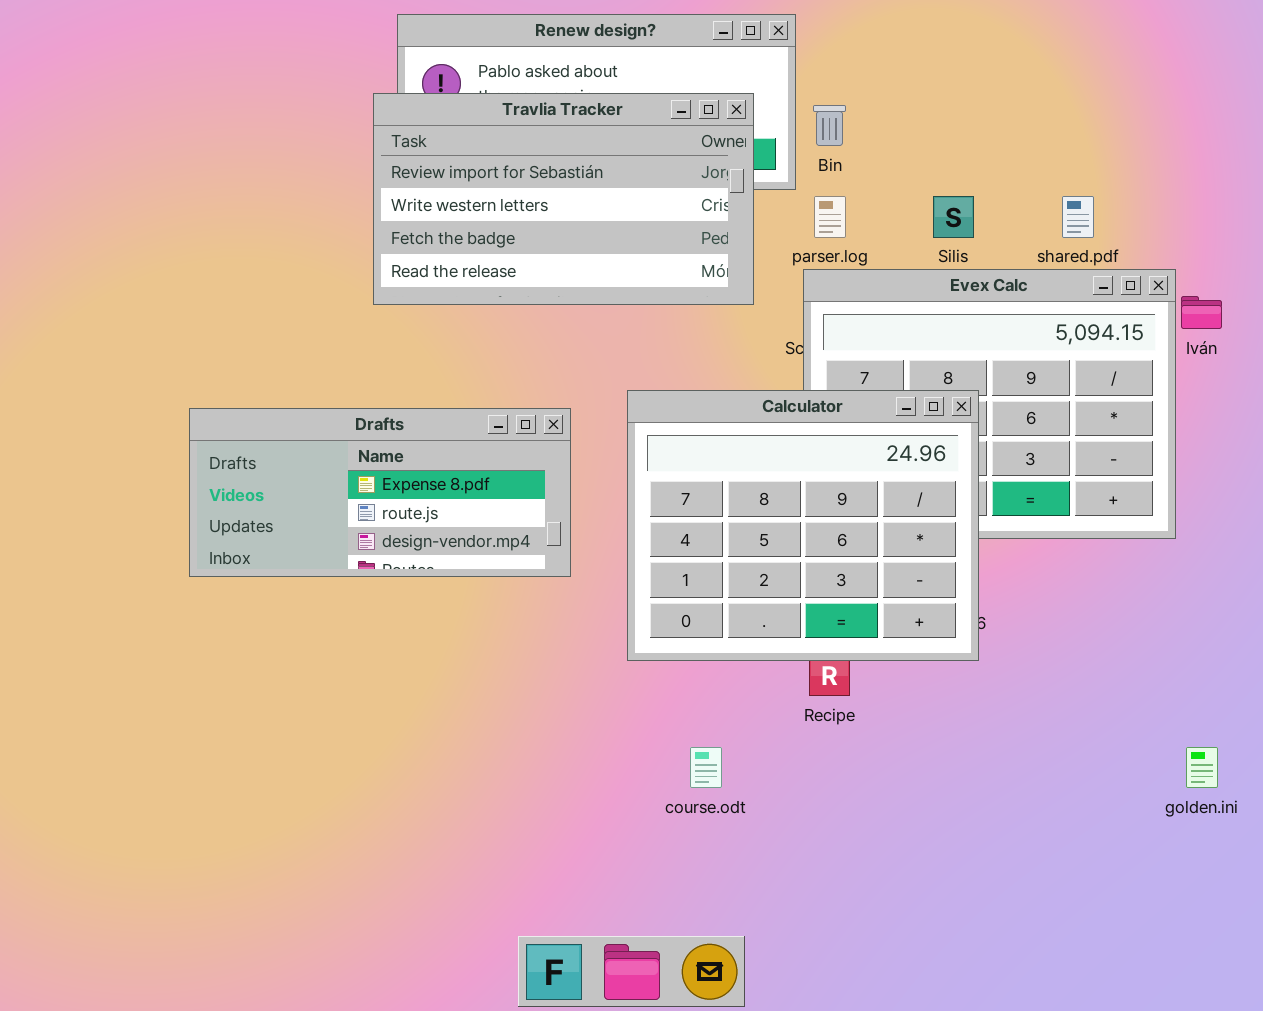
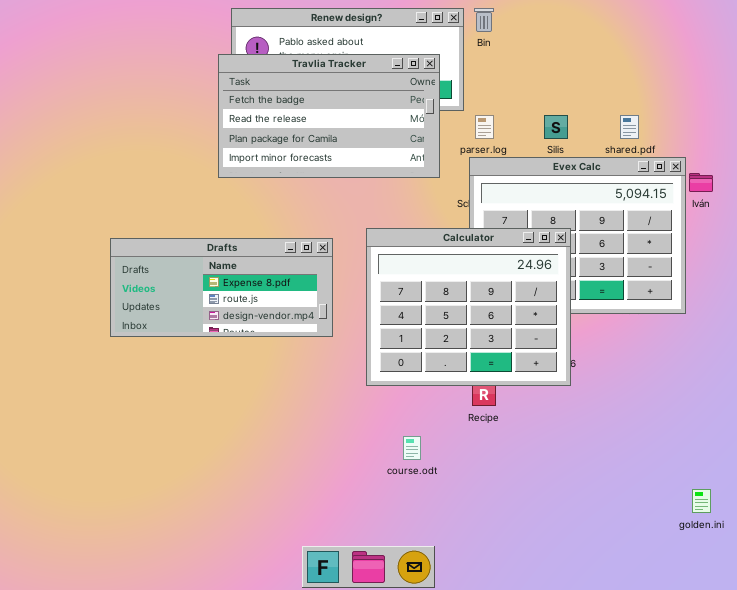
Travlia Tracker: [373,93,754,305] -> [218,54,440,178], scrolled down 2 rows
Bin: [813,105,846,146] -> [474,8,494,32], moved
golden.ini: [1186,747,1218,788] -> [692,489,711,513], moved

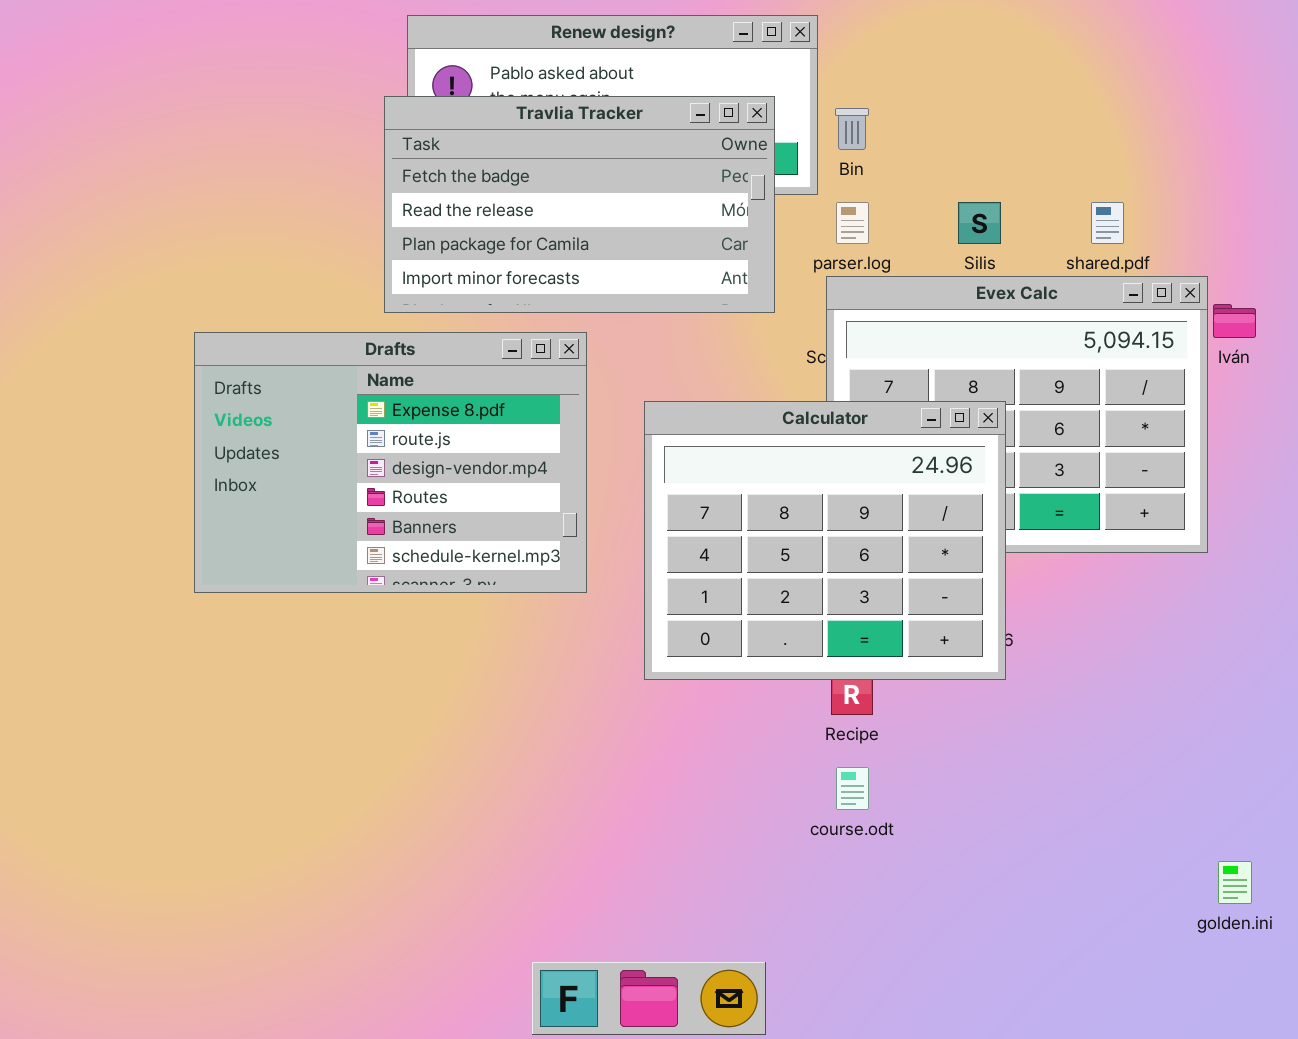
Bin: [474,8,494,32] -> [835,108,869,150], moved
Drafts: [110,238,333,337] -> [194,332,587,593], resized
course.odt: [403,436,421,460] -> [836,767,869,810], moved

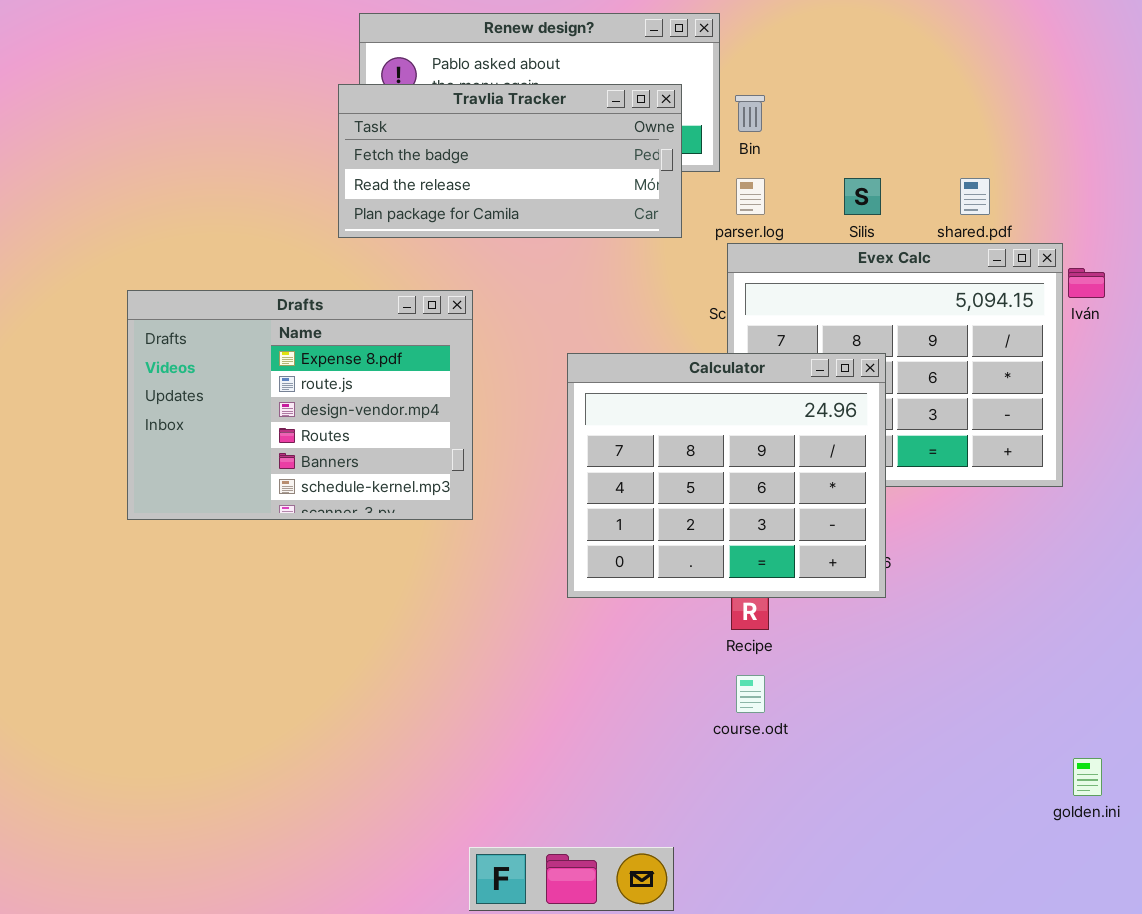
Travlia Tracker: [384,96,775,313] -> [338,84,682,238], resized
Drafts: [194,332,587,593] -> [127,290,473,520], moved

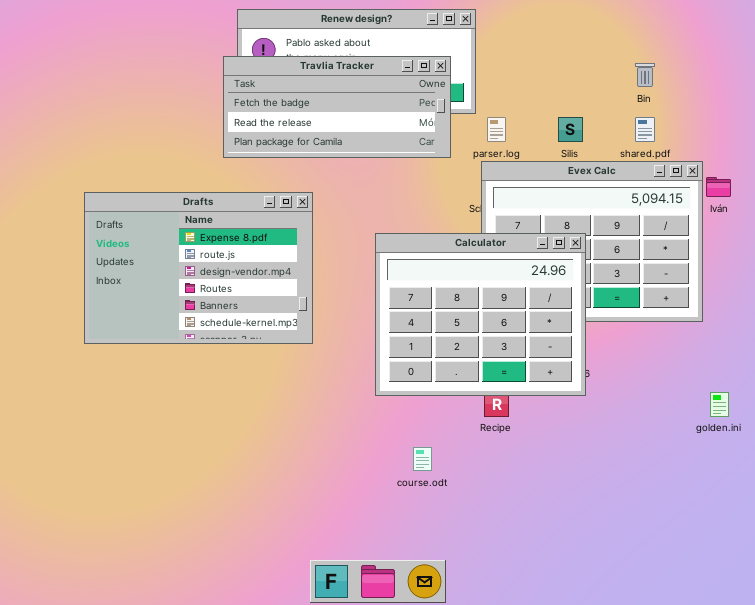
Bin: [735,95,765,132] -> [635,63,655,87], moved
course.odt: [736,675,765,713] -> [413,447,432,471], moved
golden.ini: [1073,758,1102,796] -> [710,392,729,417], moved

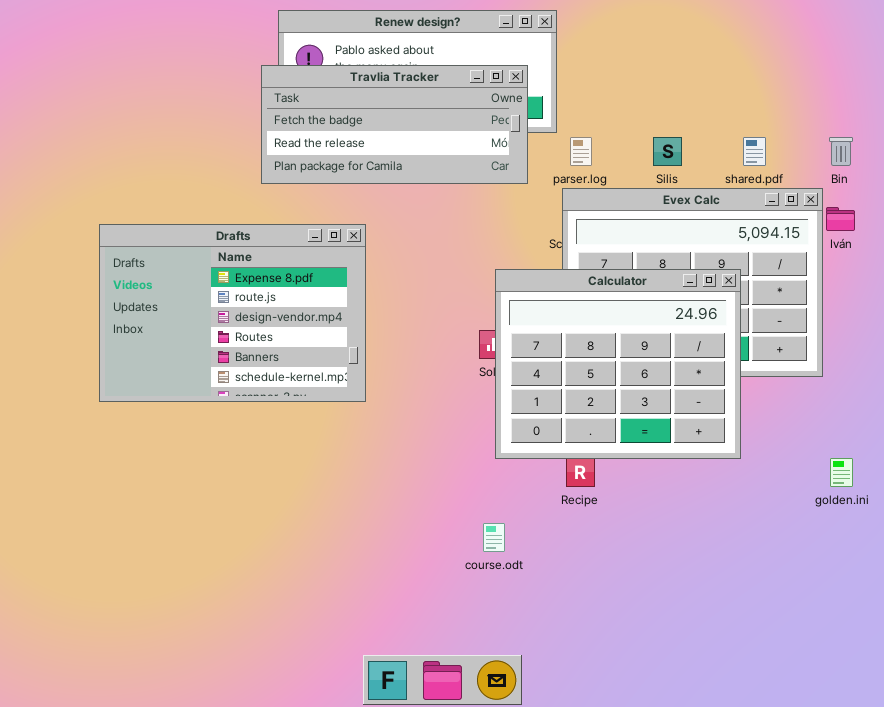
Bin: [635,63,655,87] -> [829,137,853,166], moved
Calculator: [375,233,586,396] -> [495,269,741,459], moved

